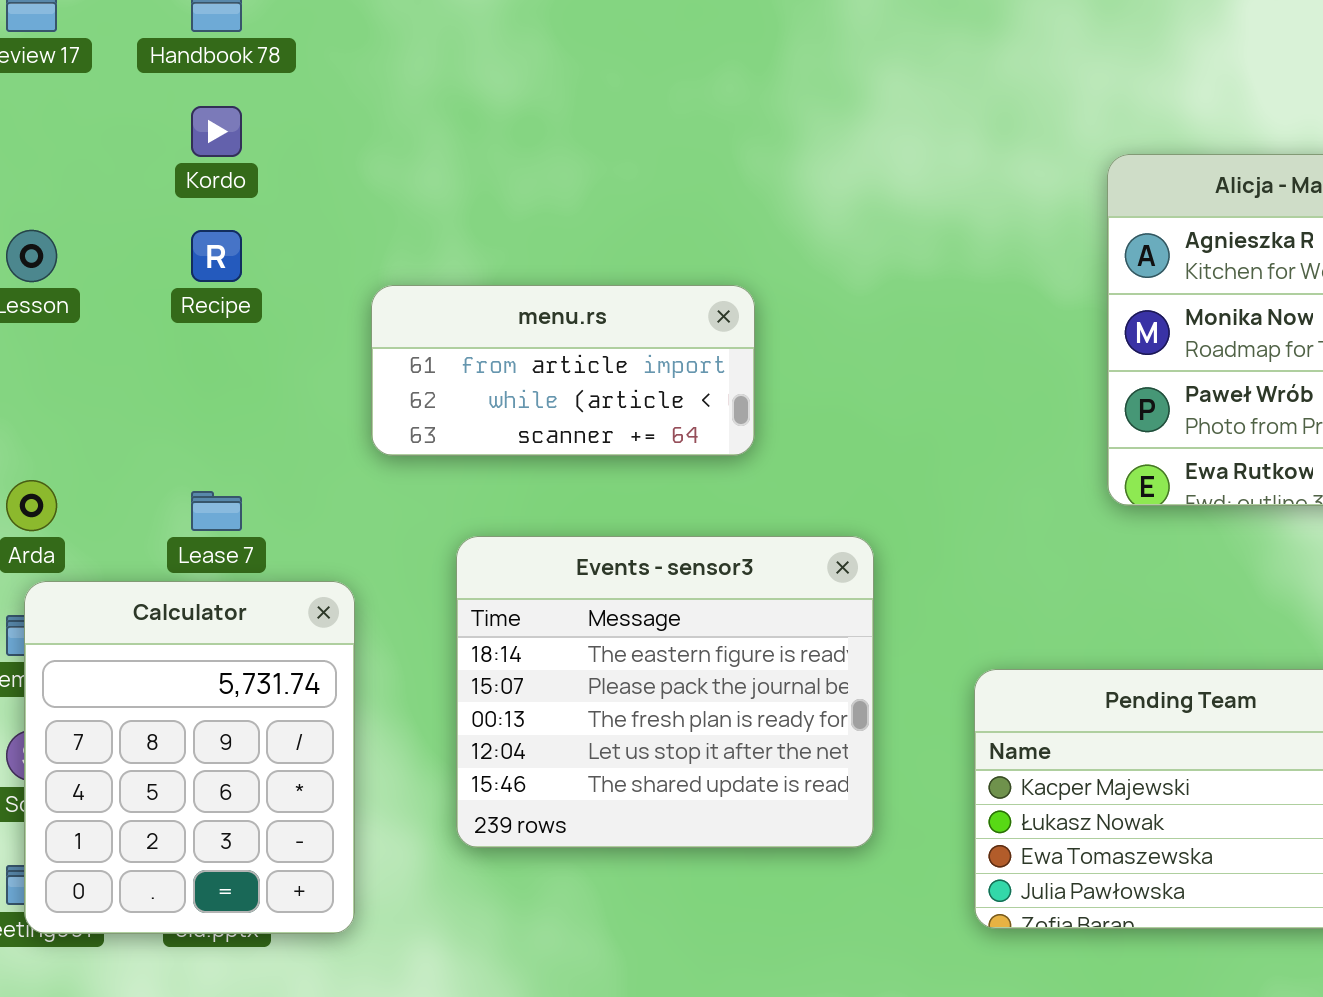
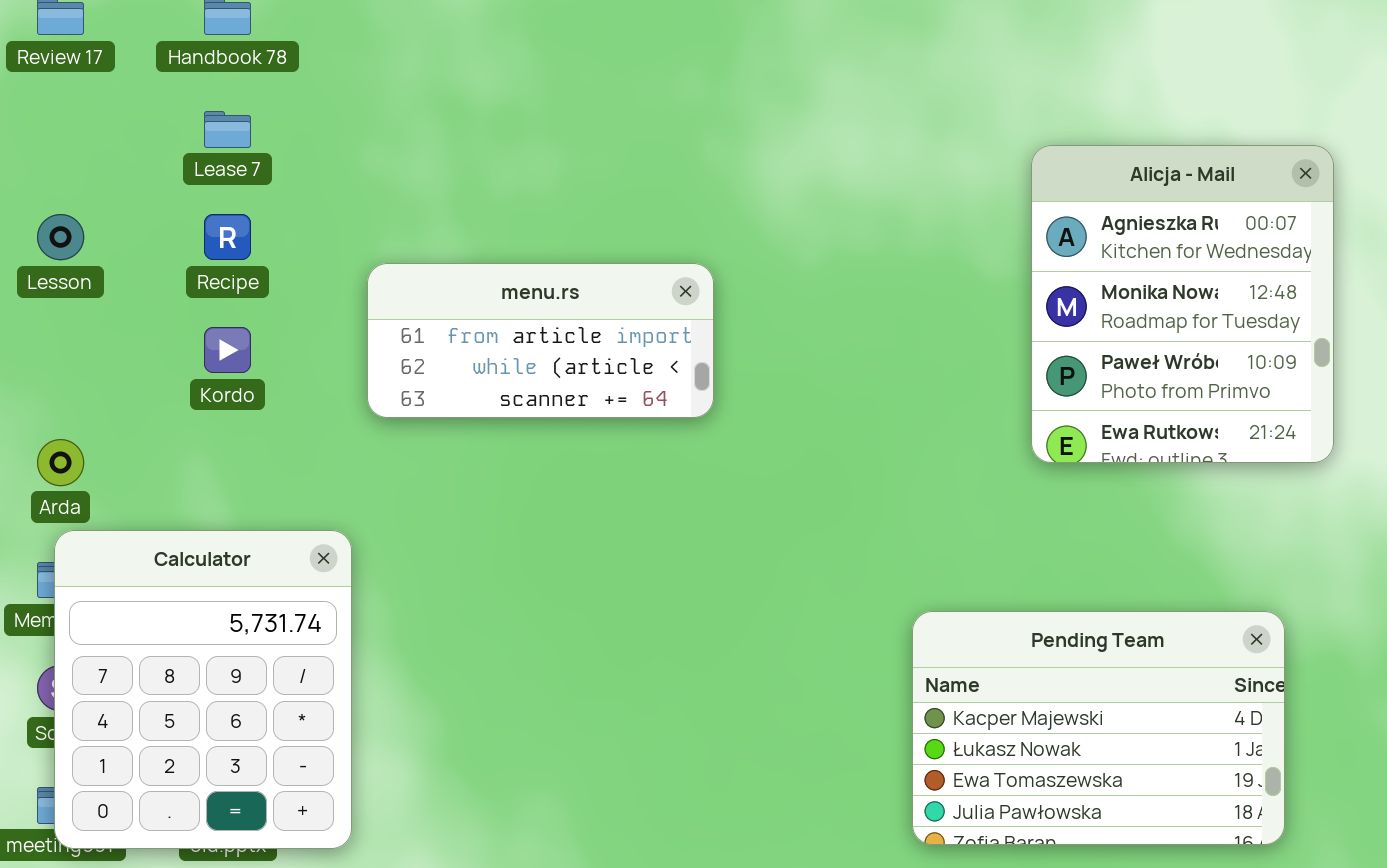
Kordo: [191,106,242,157] -> [204,327,251,373], moved
Lease 7: [191,491,242,531] -> [204,111,251,148], moved
Events - sensor3: [456,536,874,848] -> none, closed

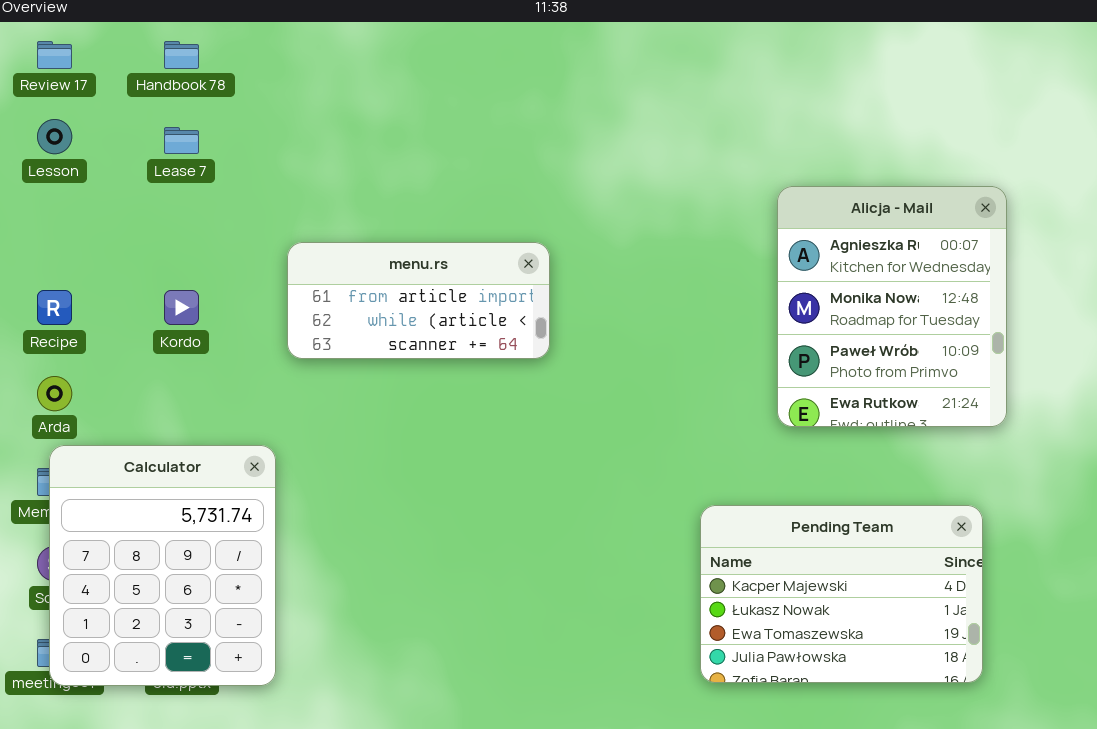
Alicja - Mail: [1031,145,1334,463] -> [777,186,1007,427], moved
Lesson: [37,214,84,260] -> [37,119,72,154], moved
Recipe: [204,214,251,260] -> [37,290,72,325], moved

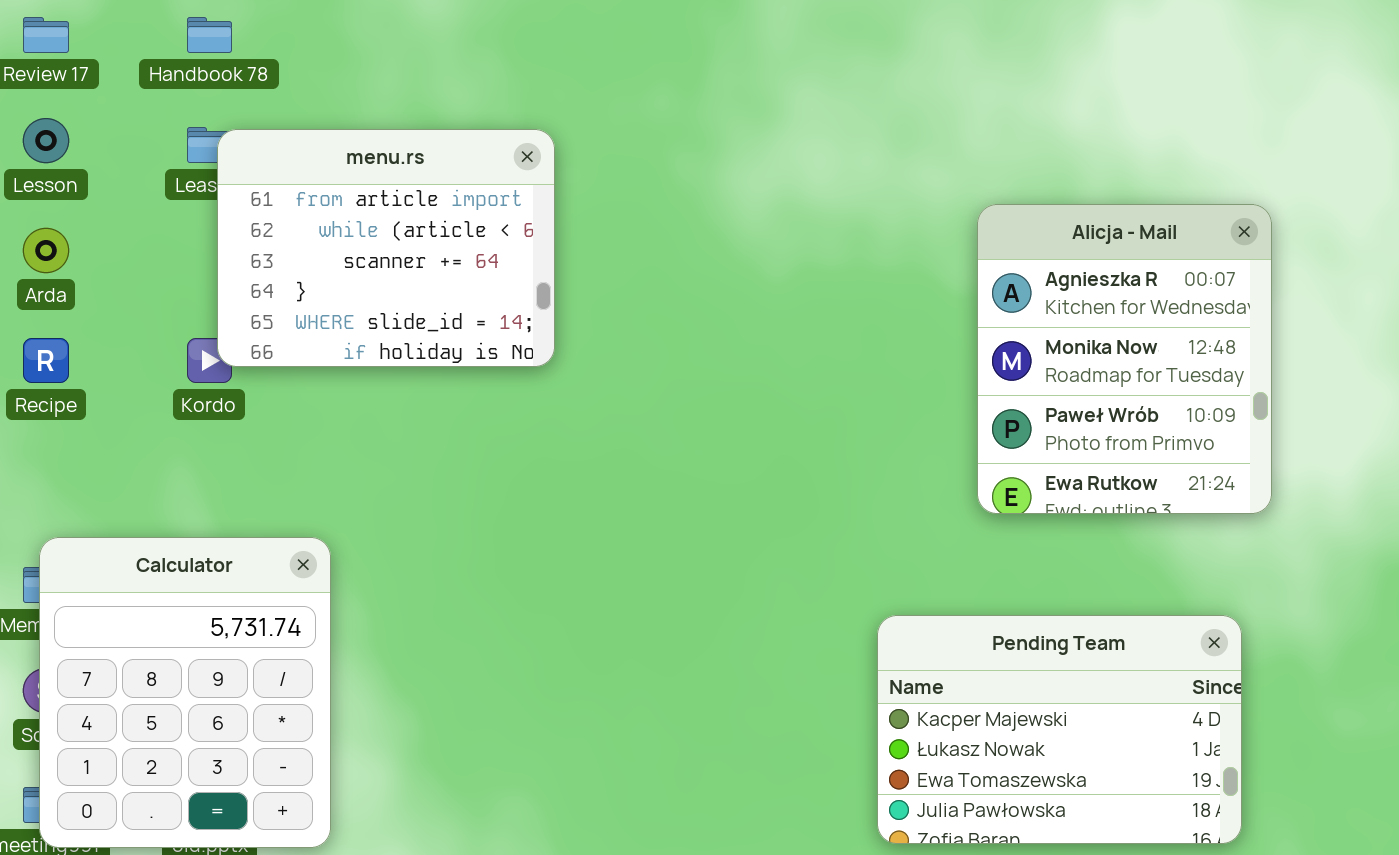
menu.rs: [287,242,550,359] -> [217,129,555,367], moved, resized
Arda: [37,376,72,411] -> [23,228,69,273], moved

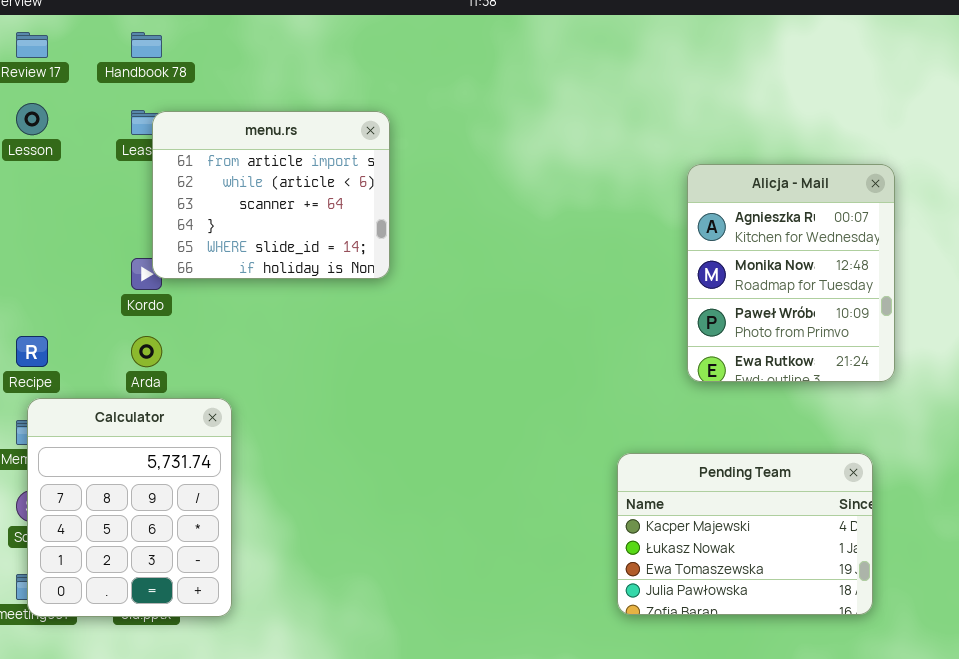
Arda: [23,228,69,273] -> [131,336,162,367], moved
Recipe: [23,338,69,383] -> [16,336,48,367], moved

